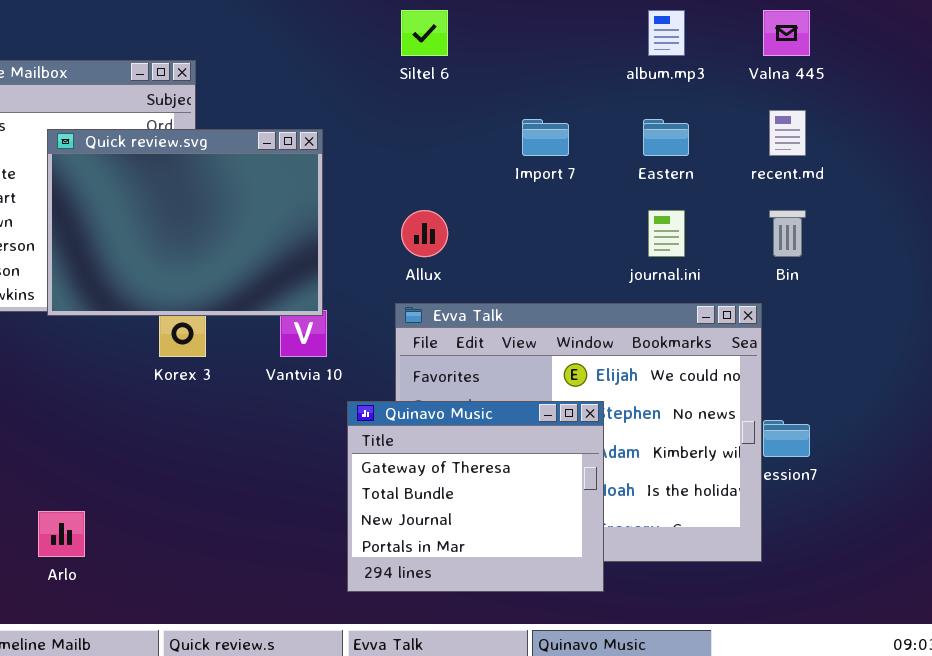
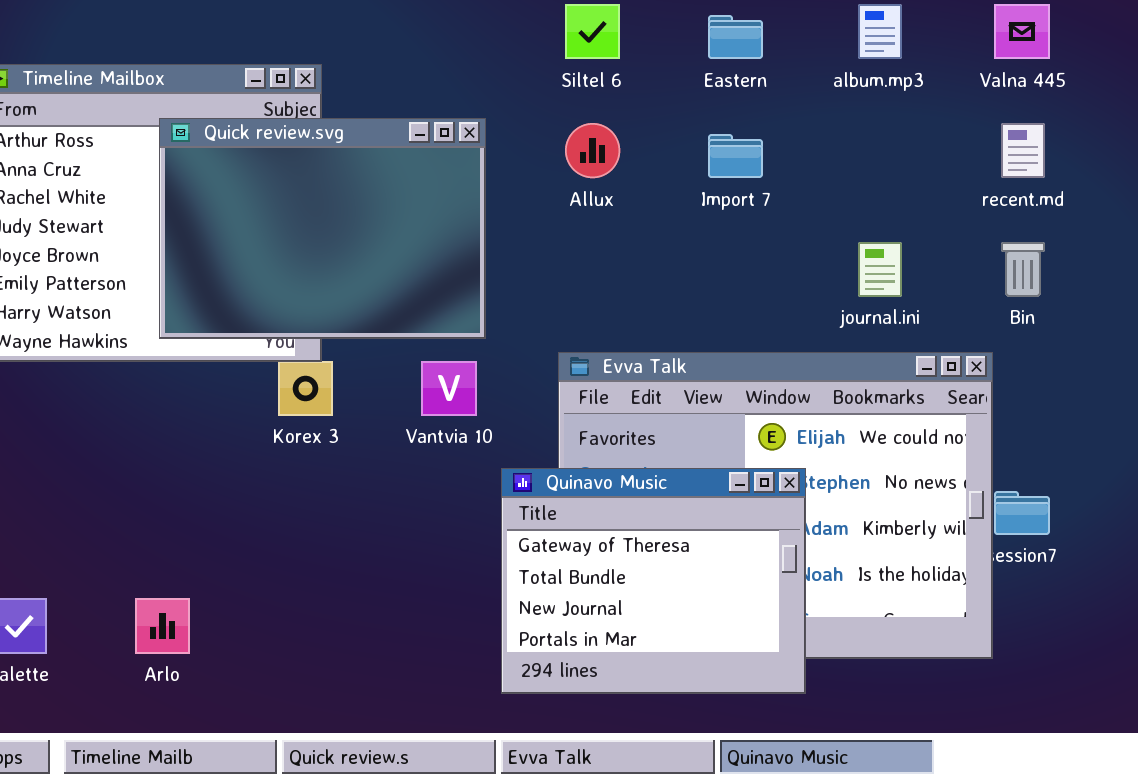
Eastern: [643,119,689,156] -> [708,15,763,59], moved
Quick review.svg: [47,129,323,316] -> [159,118,486,339], moved
Allux: [401,210,448,257] -> [565,123,620,178], moved

